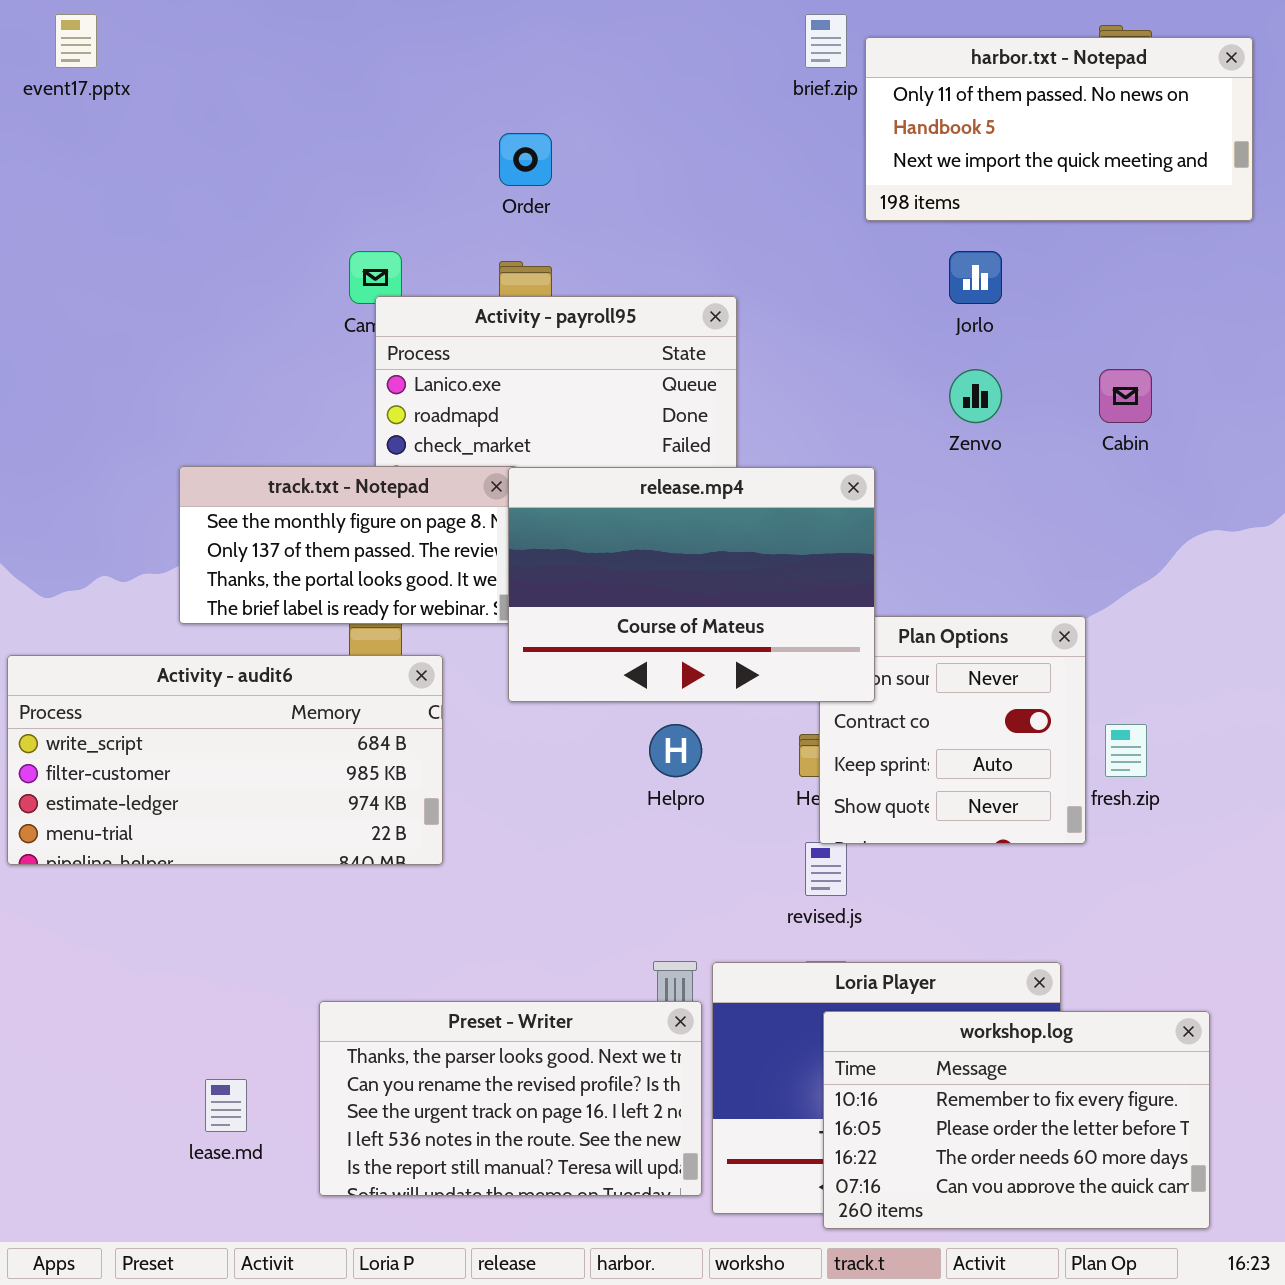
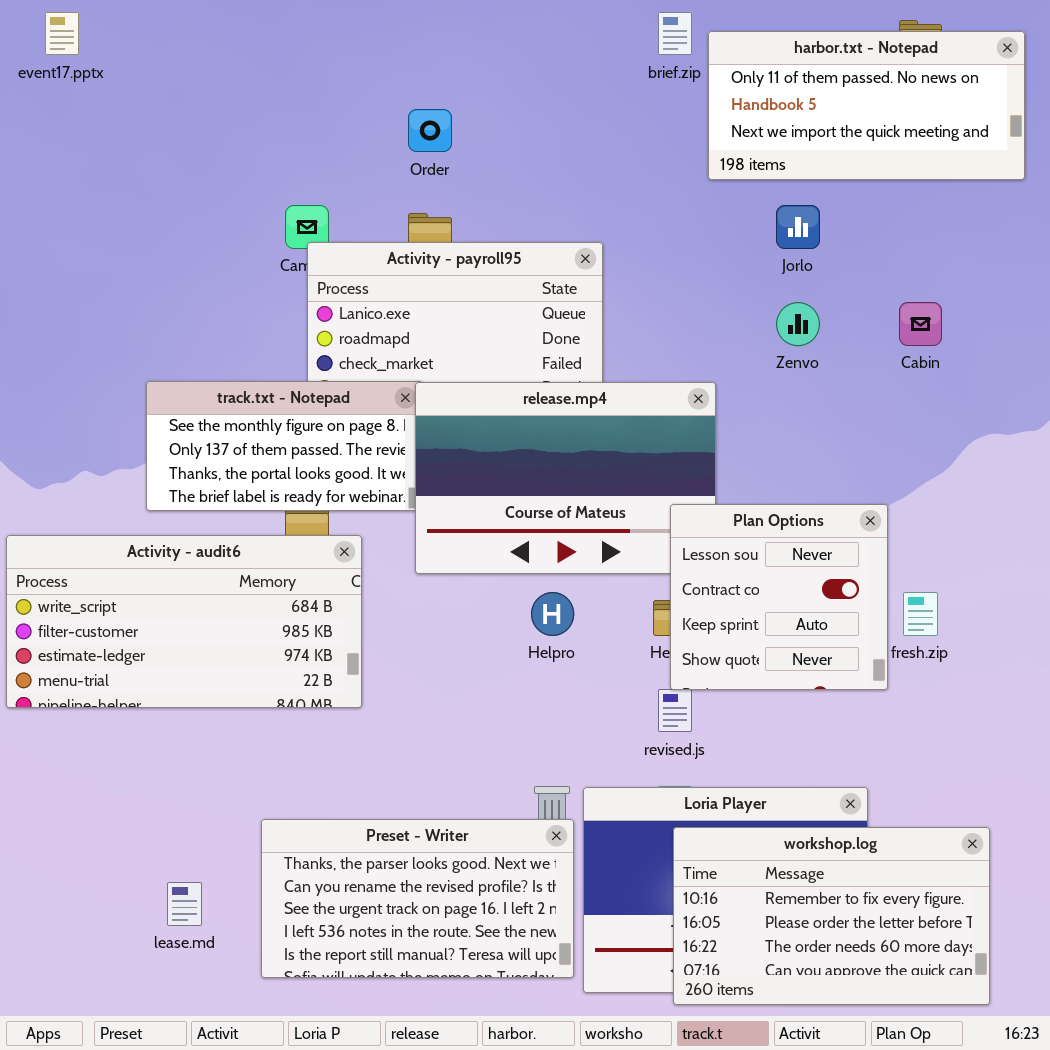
Plan Options: [819,616,1086,844] -> [670,504,888,690], raised

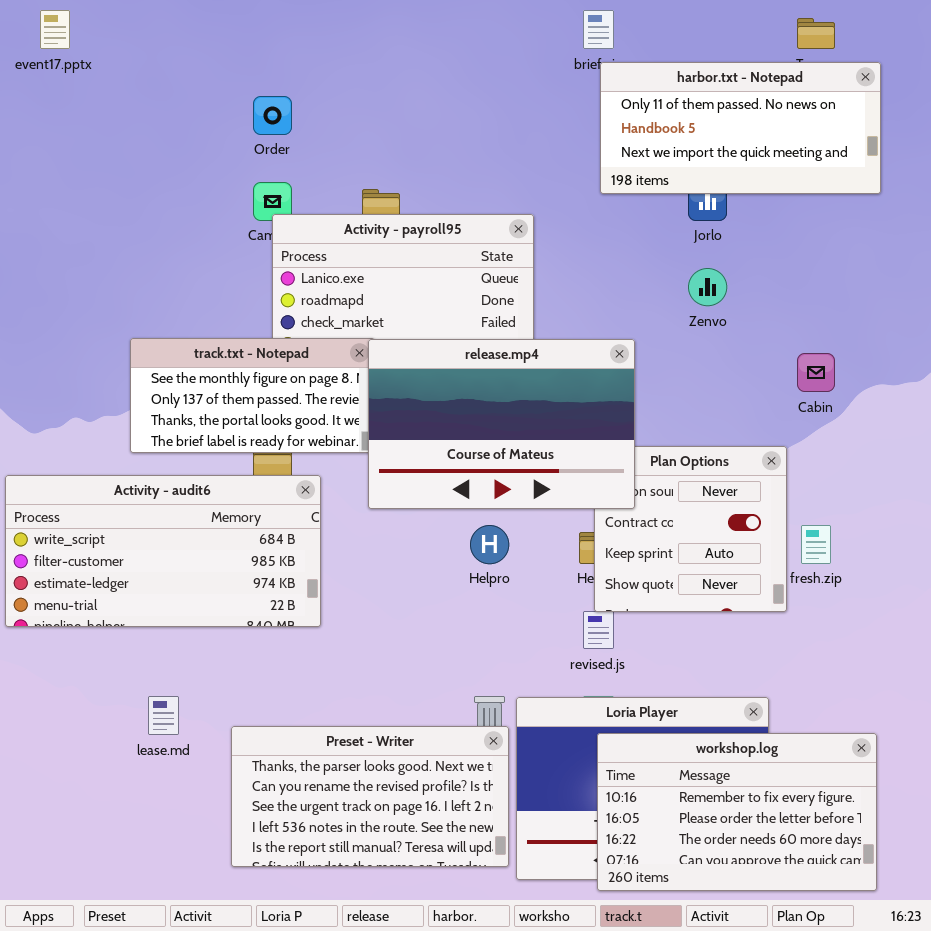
harbor.txt - Notepad: [708,31,1025,180] -> [600,62,881,194], moved
Order: [408,109,452,152] -> [253,96,292,135], moved
Cabin: [899,302,942,346] -> [797,353,835,392], moved
release.mp4: [415,382,716,574] -> [368,339,635,509], raised
lease.md: [167,882,202,926] -> [148,696,179,735], moved

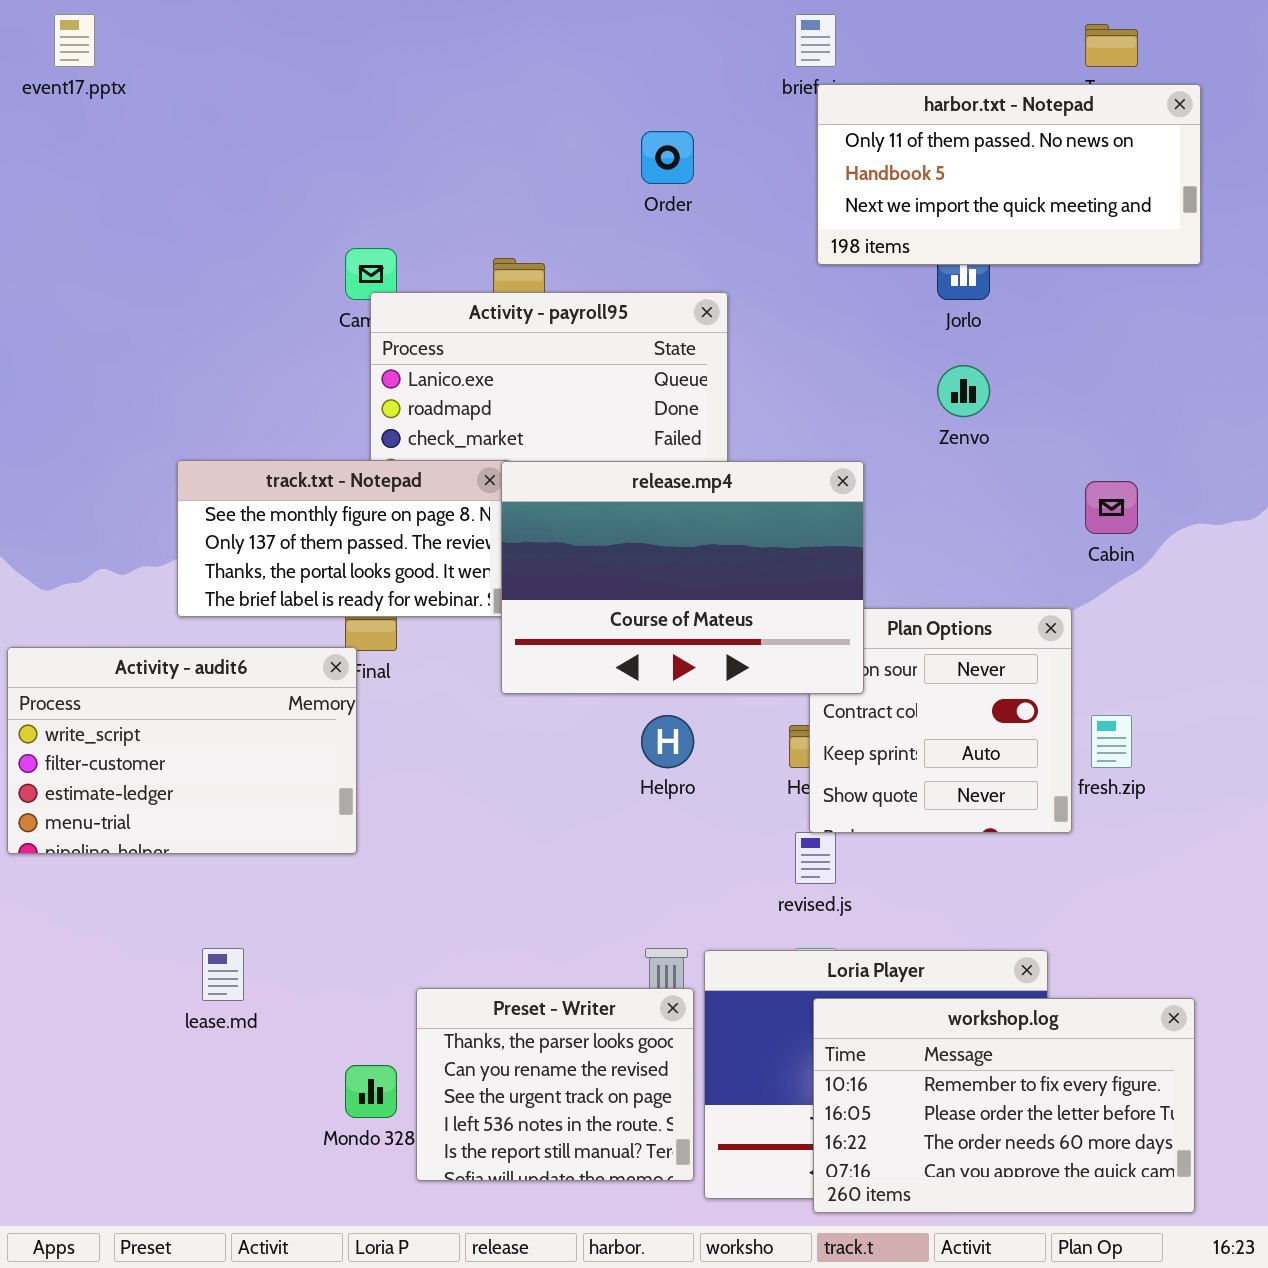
Order: [253,96,292,135] -> [641,131,694,184], moved
Activity - audit6: [5,475,321,627] -> [7,647,357,854], resized
Preset - Writer: [231,726,509,867] -> [416,988,694,1181], resized

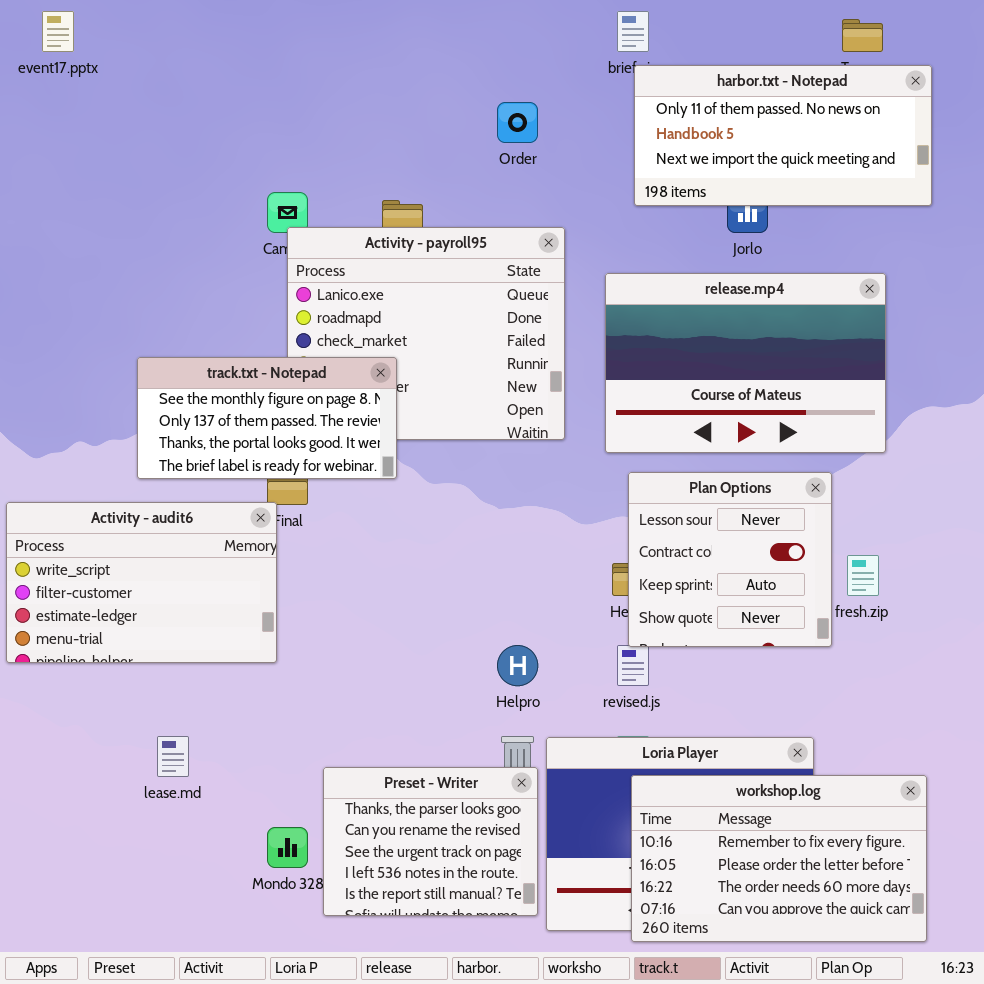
release.mp4: [501,461,864,694] -> [605,273,886,453], moved
Helpro: [641,715,694,768] -> [497,645,538,686], moved

